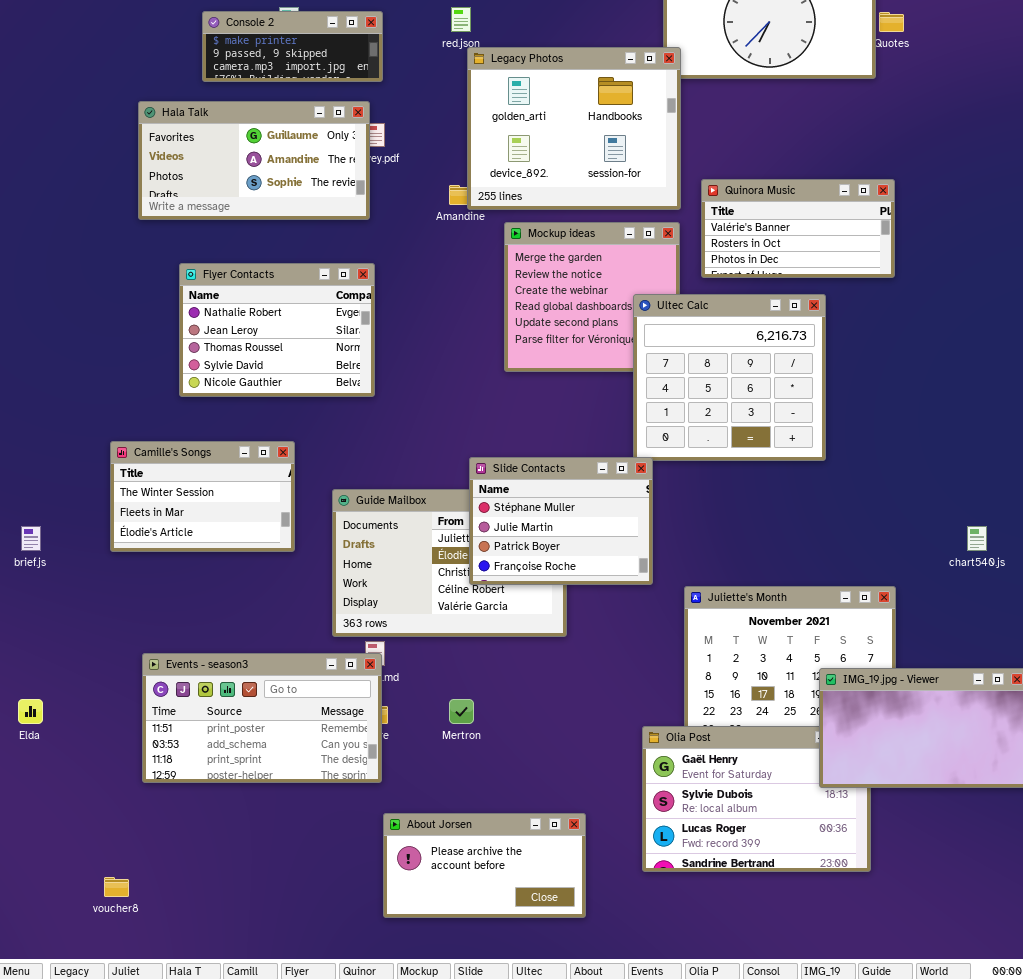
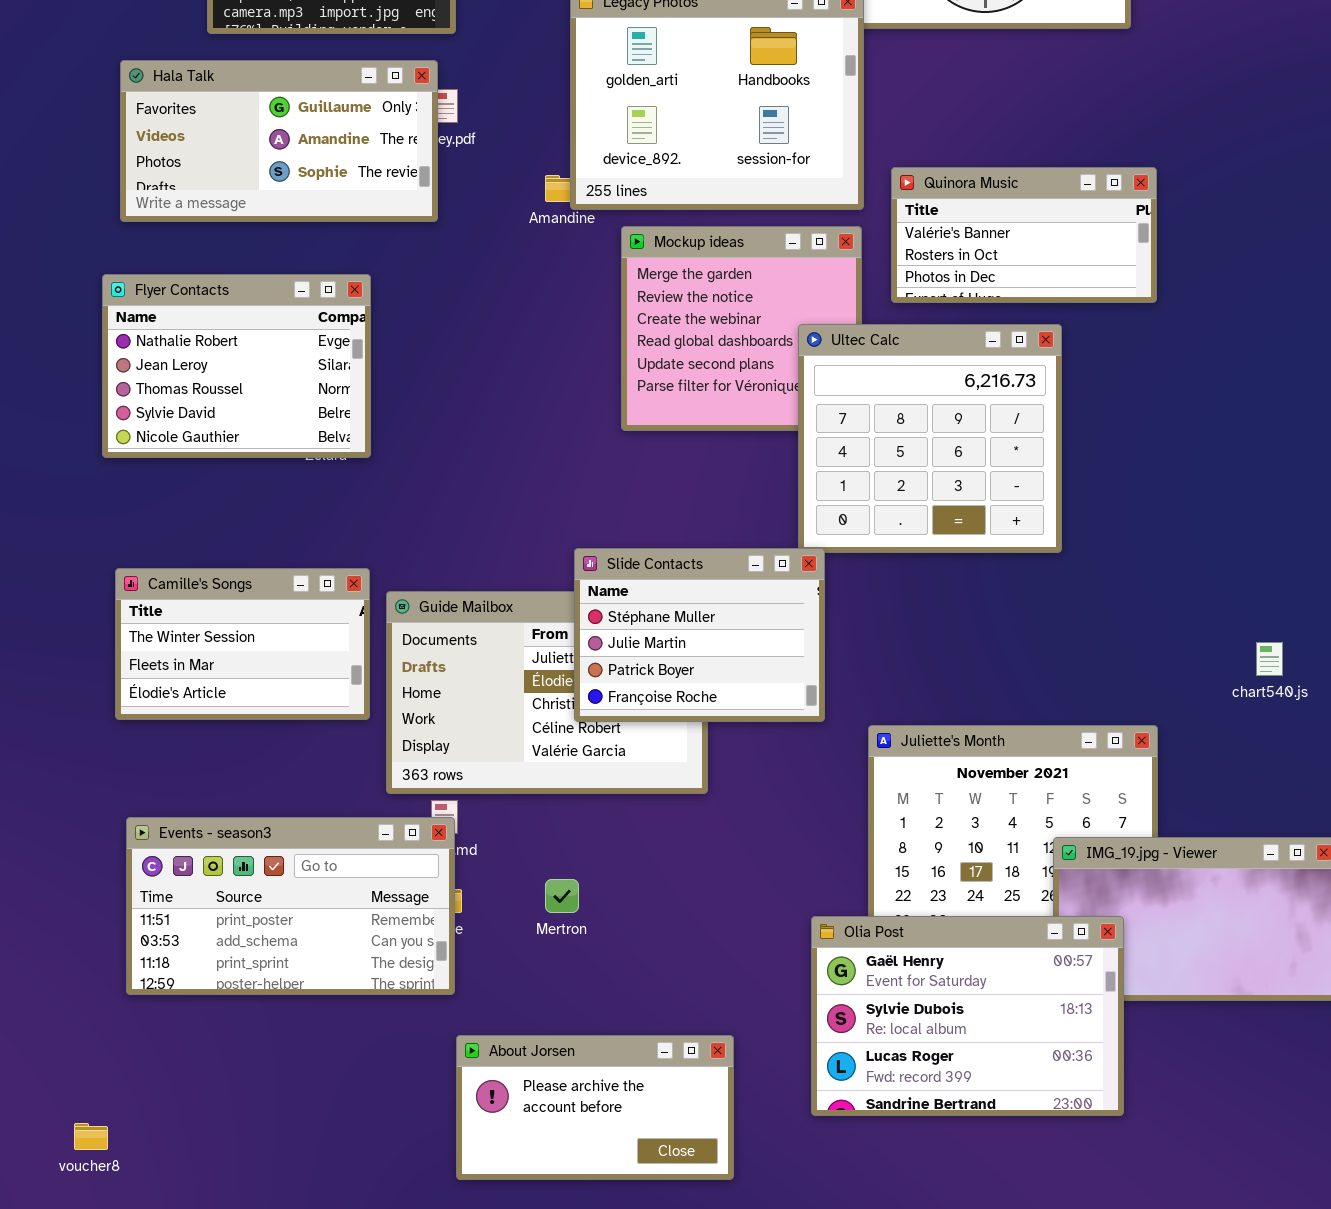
Flyer Contacts: [179,263,375,397] -> [102,274,371,458], moved
Camille's Songs: [110,441,295,552] -> [115,568,370,720], moved
Olia Post: [642,726,871,872] -> [811,916,1124,1116], raised

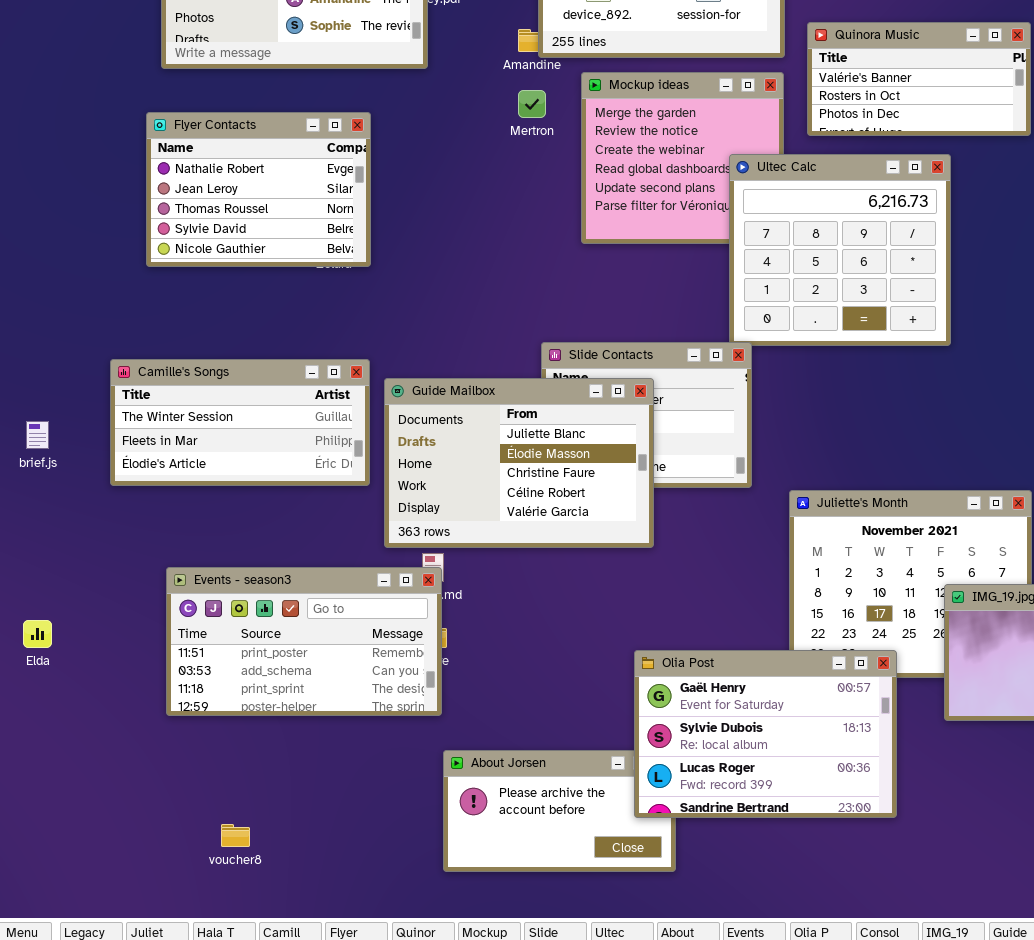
Camille's Songs: [115,568,370,720] -> [110,359,370,486], resized
Guide Mailbox: [386,591,708,794] -> [384,378,654,548], raised
Mertron: [545,879,579,913] -> [518,90,546,118], moved
Olia Post: [811,916,1124,1116] -> [634,650,897,818], moved
voucher8: [74,1123,108,1150] -> [221,824,250,847], moved

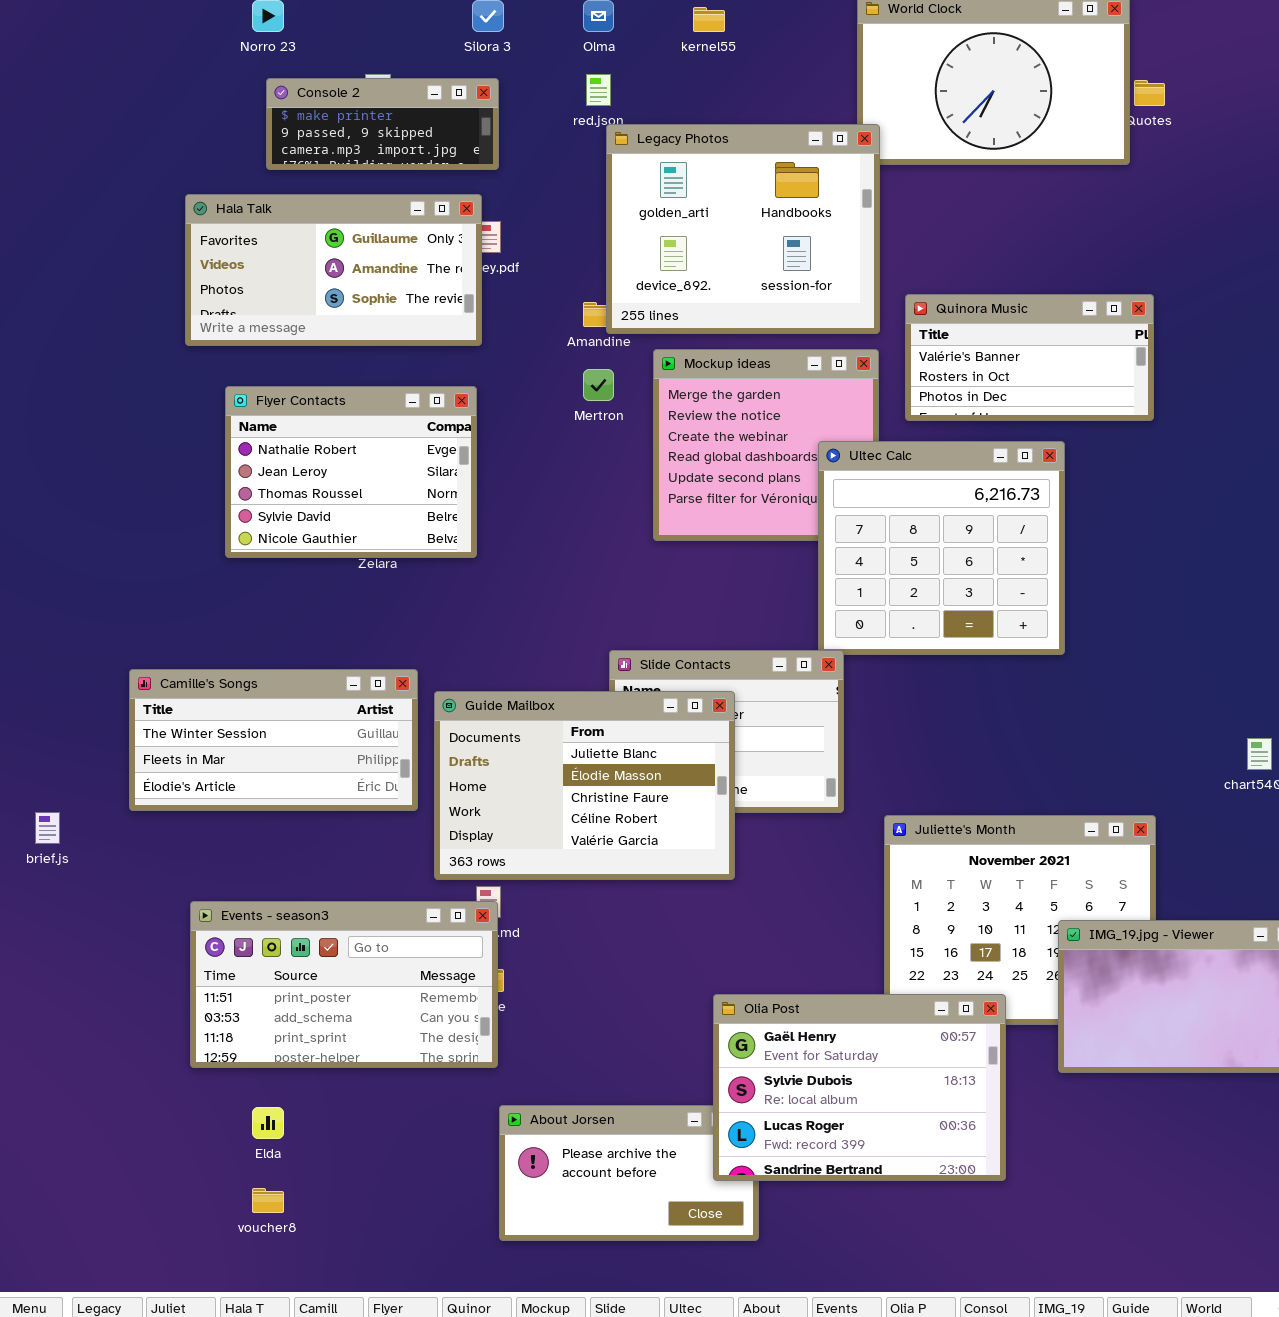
Flyer Contacts: [146,112,371,267] -> [225,386,477,558], moved
brief.js: [26,421,49,449] -> [35,812,60,844], moved
Elda: [23,620,52,648] -> [252,1107,284,1139], moved

